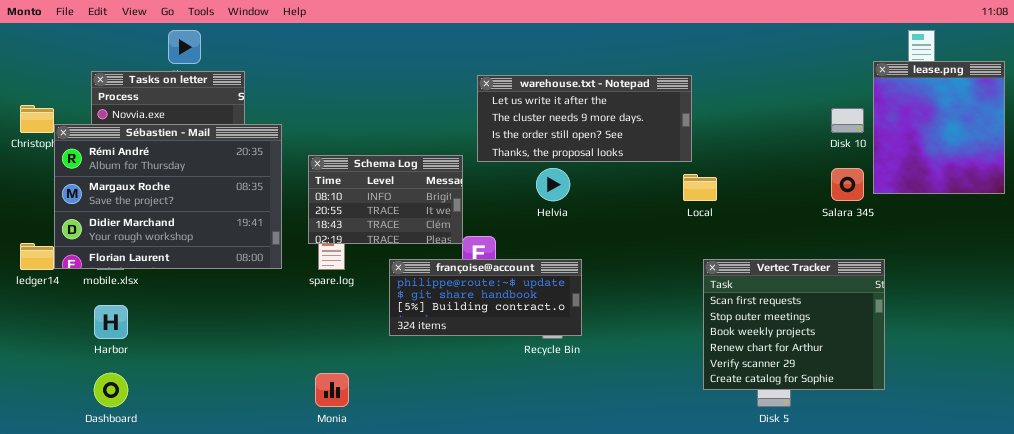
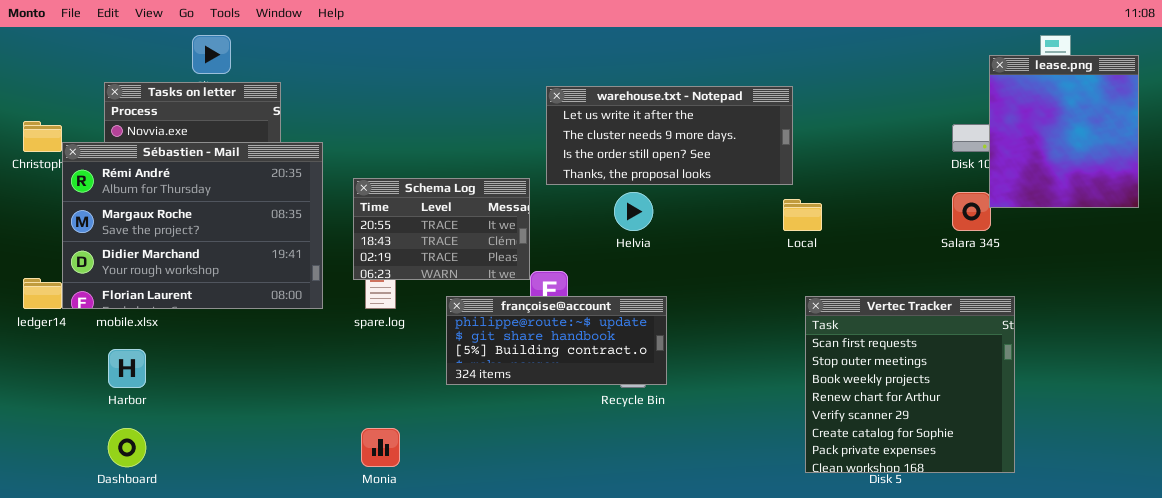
lease.png: [873,61,1005,194] -> [989,55,1139,208], moved
Schema Log: [308,155,463,244] -> [353,178,530,280], scrolled down 1 row
Vertec Tracker: [703,259,885,390] -> [805,296,1015,473], resized

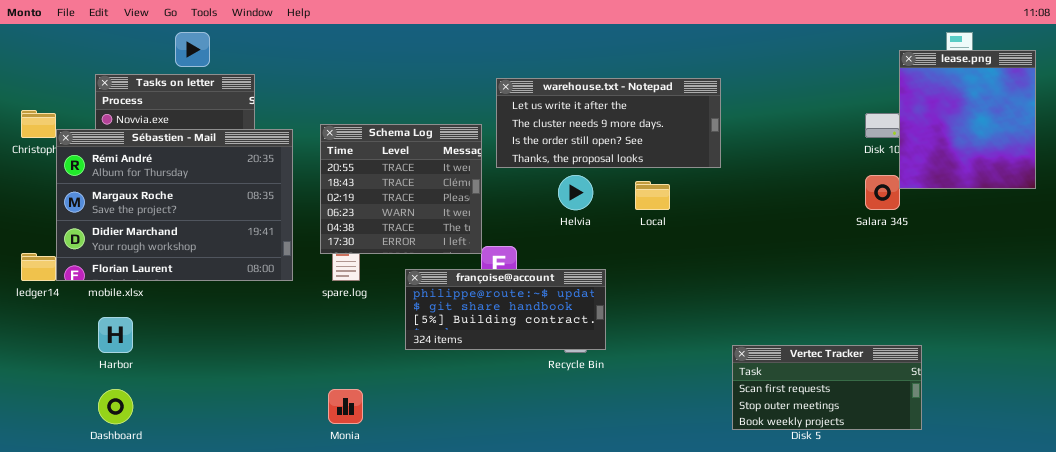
Schema Log: [353,178,530,280] -> [320,124,482,254], resized
Local: [783,199,822,231] -> [635,181,670,210], moved
Vertec Tracker: [805,296,1015,473] -> [732,345,922,430], resized

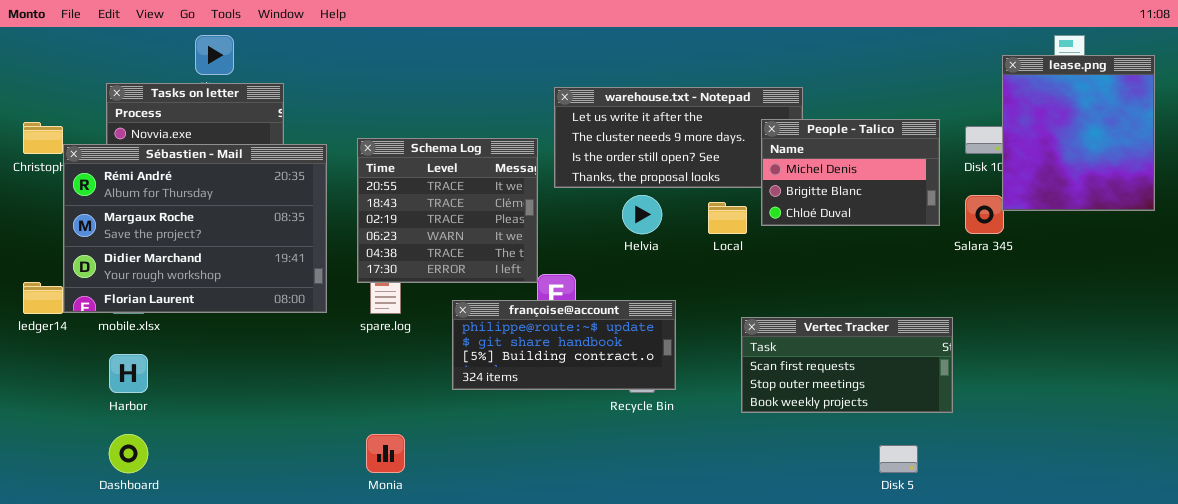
People - Talico: none -> [761,119,940,226], opened
Vertec Tracker: [732,345,922,430] -> [741,317,953,413], moved

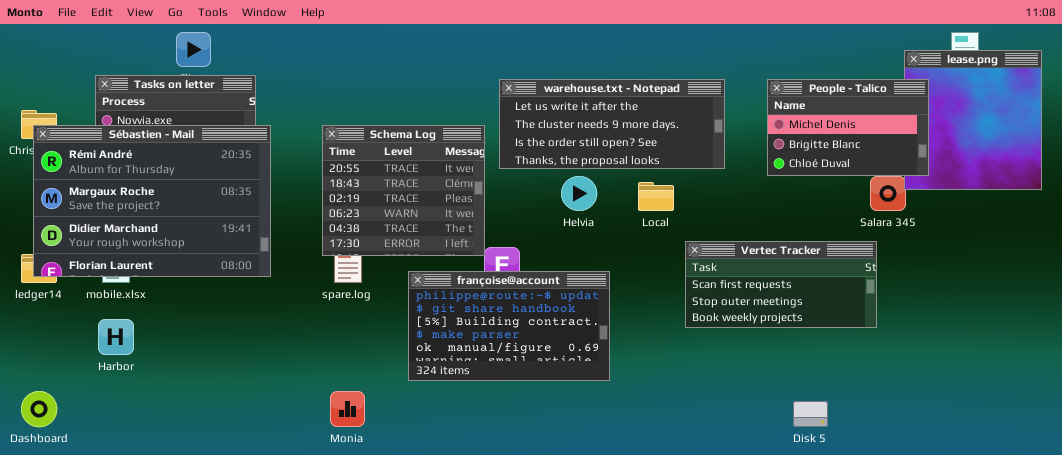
People - Talico: [761,119,940,226] -> [767,79,929,176], moved
Sébastien - Mail: [63,144,327,313] -> [33,125,271,277], moved
françoise@account: [452,300,676,390] -> [408,271,610,381], resized
Vertec Tracker: [741,317,953,413] -> [685,241,877,328], moved
Dashboard: [109,434,148,473] -> [21,391,57,427], moved

